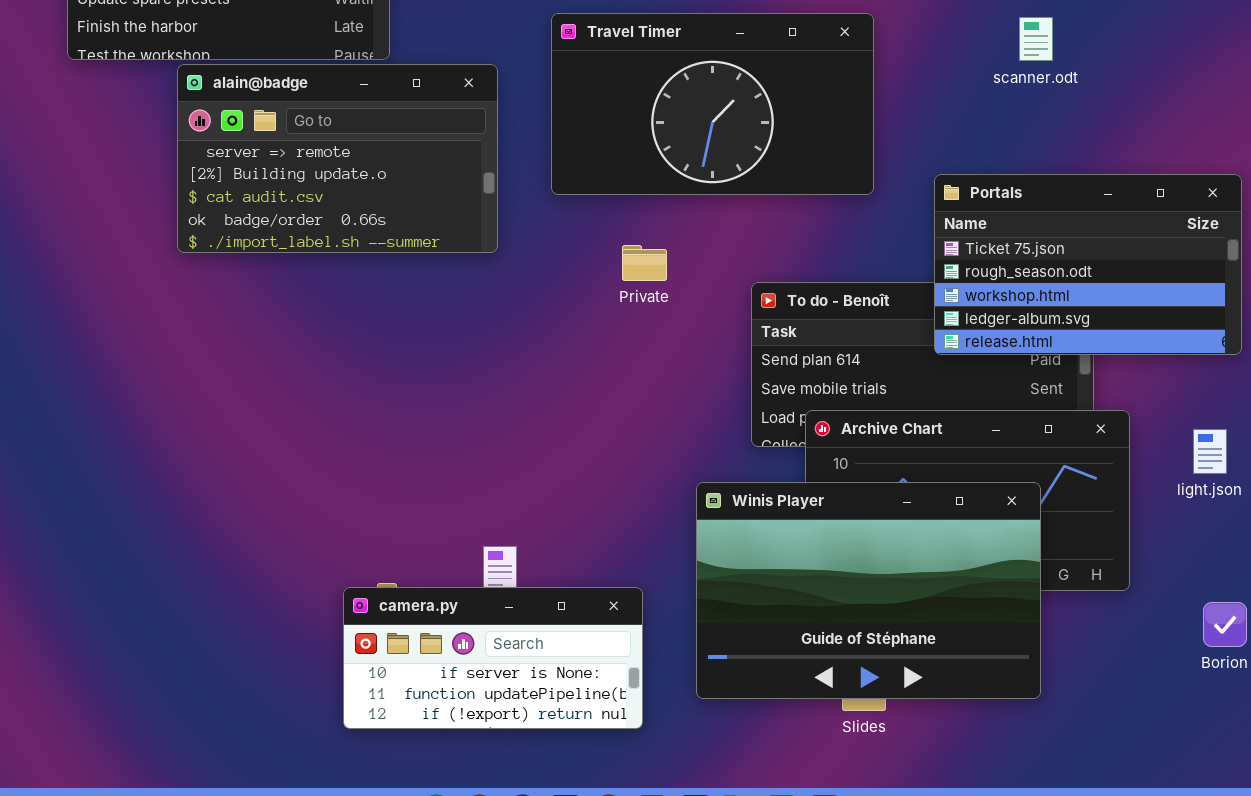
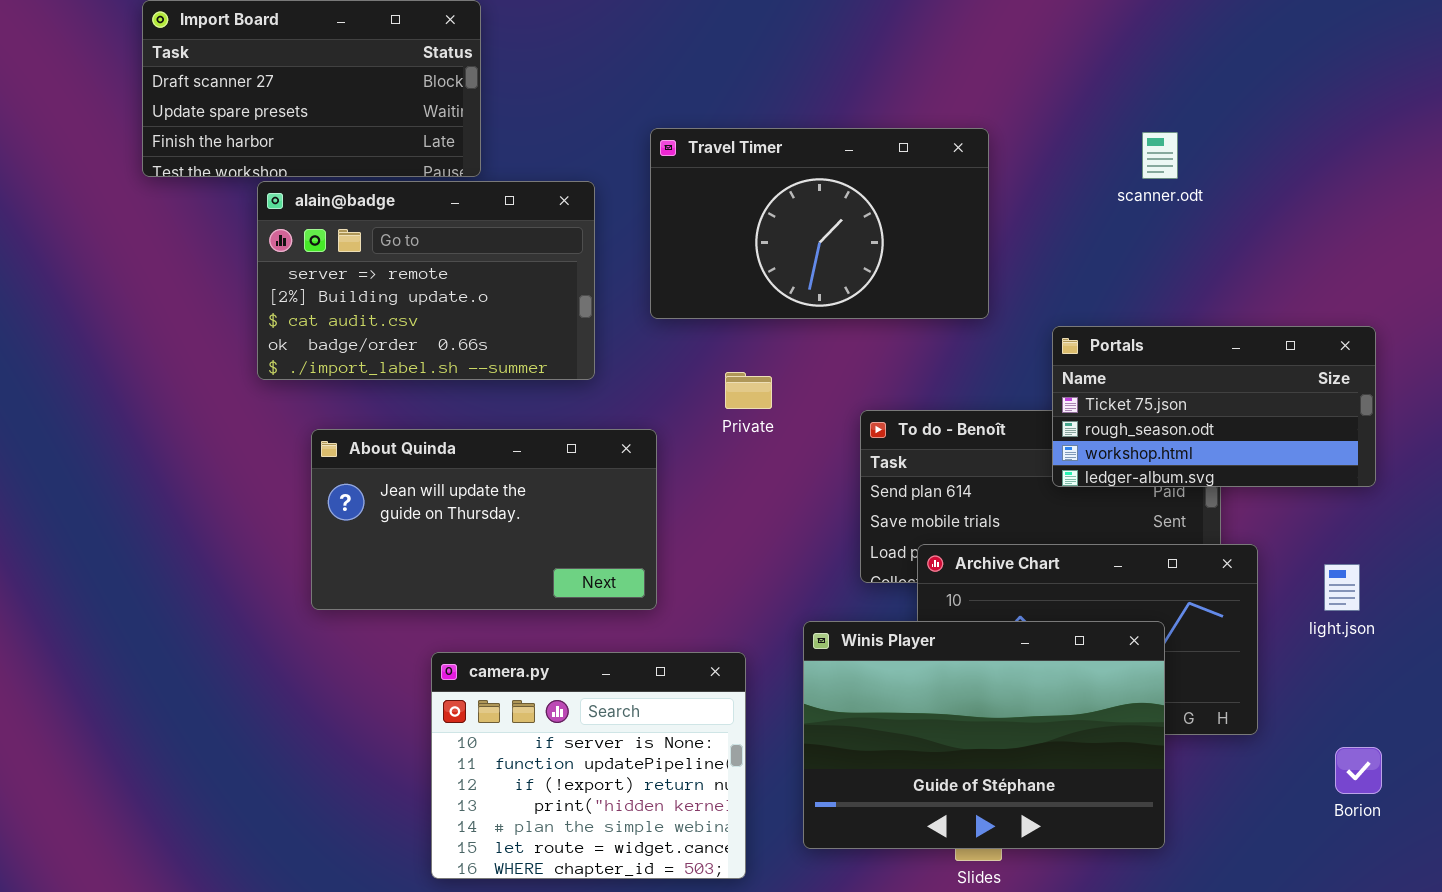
Portals: [934,174,1242,355] -> [1052,326,1376,487], resized
About Quinda: none -> [311,429,657,610], opened
camera.py: [343,587,643,729] -> [431,652,746,879], resized

